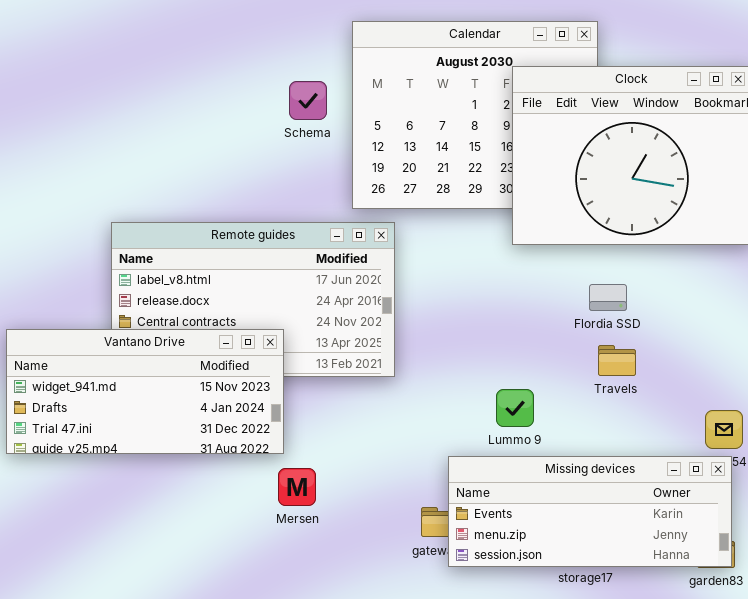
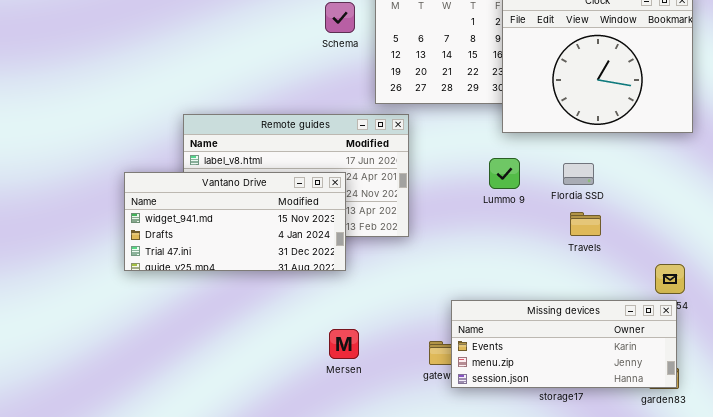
Vantano Drive: [6,329,284,454] -> [124,172,346,271], moved
Lummo 9: [496,389,534,427] -> [489,158,520,189], moved
Mersen: [278,468,316,506] -> [329,329,359,359], moved

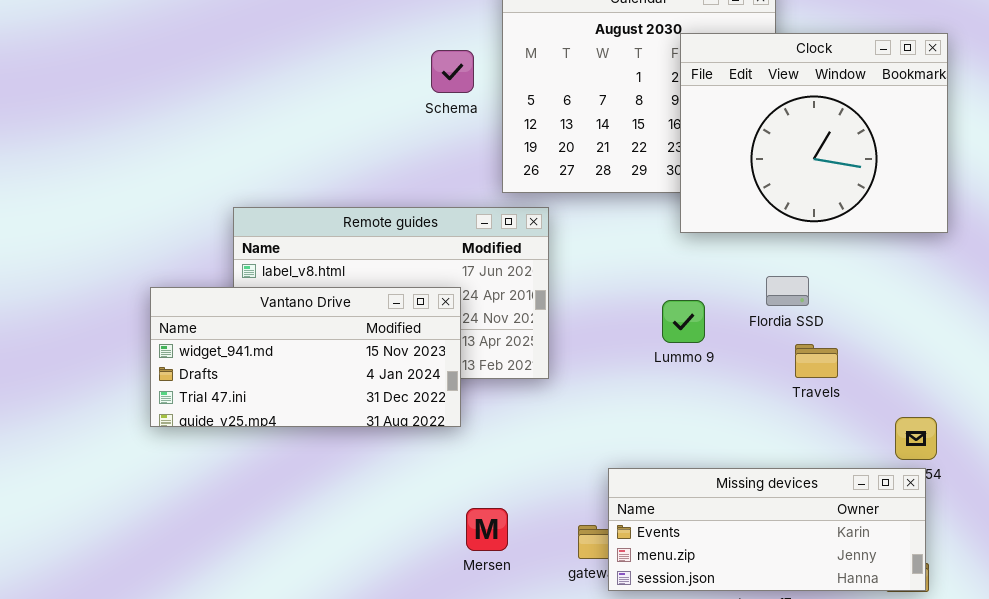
Lummo 9: [489,158,520,189] -> [662,300,705,343], moved
Travels: [570,212,601,236] -> [795,344,838,378], moved
Mersen: [329,329,359,359] -> [466,508,508,551], moved

